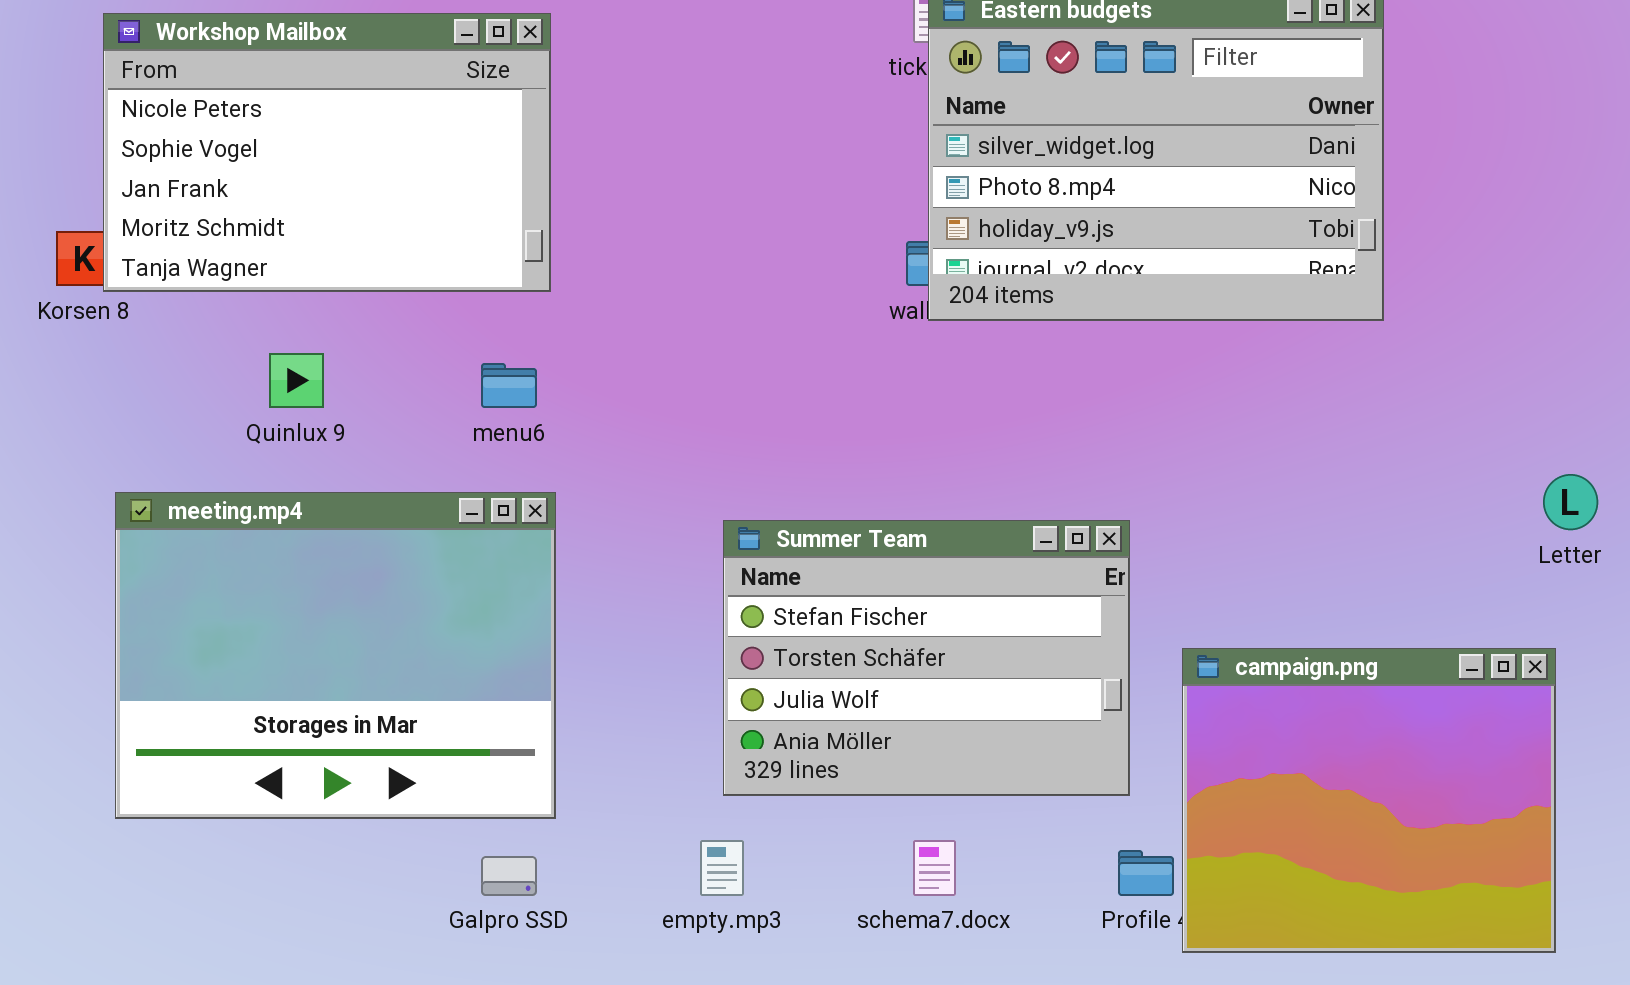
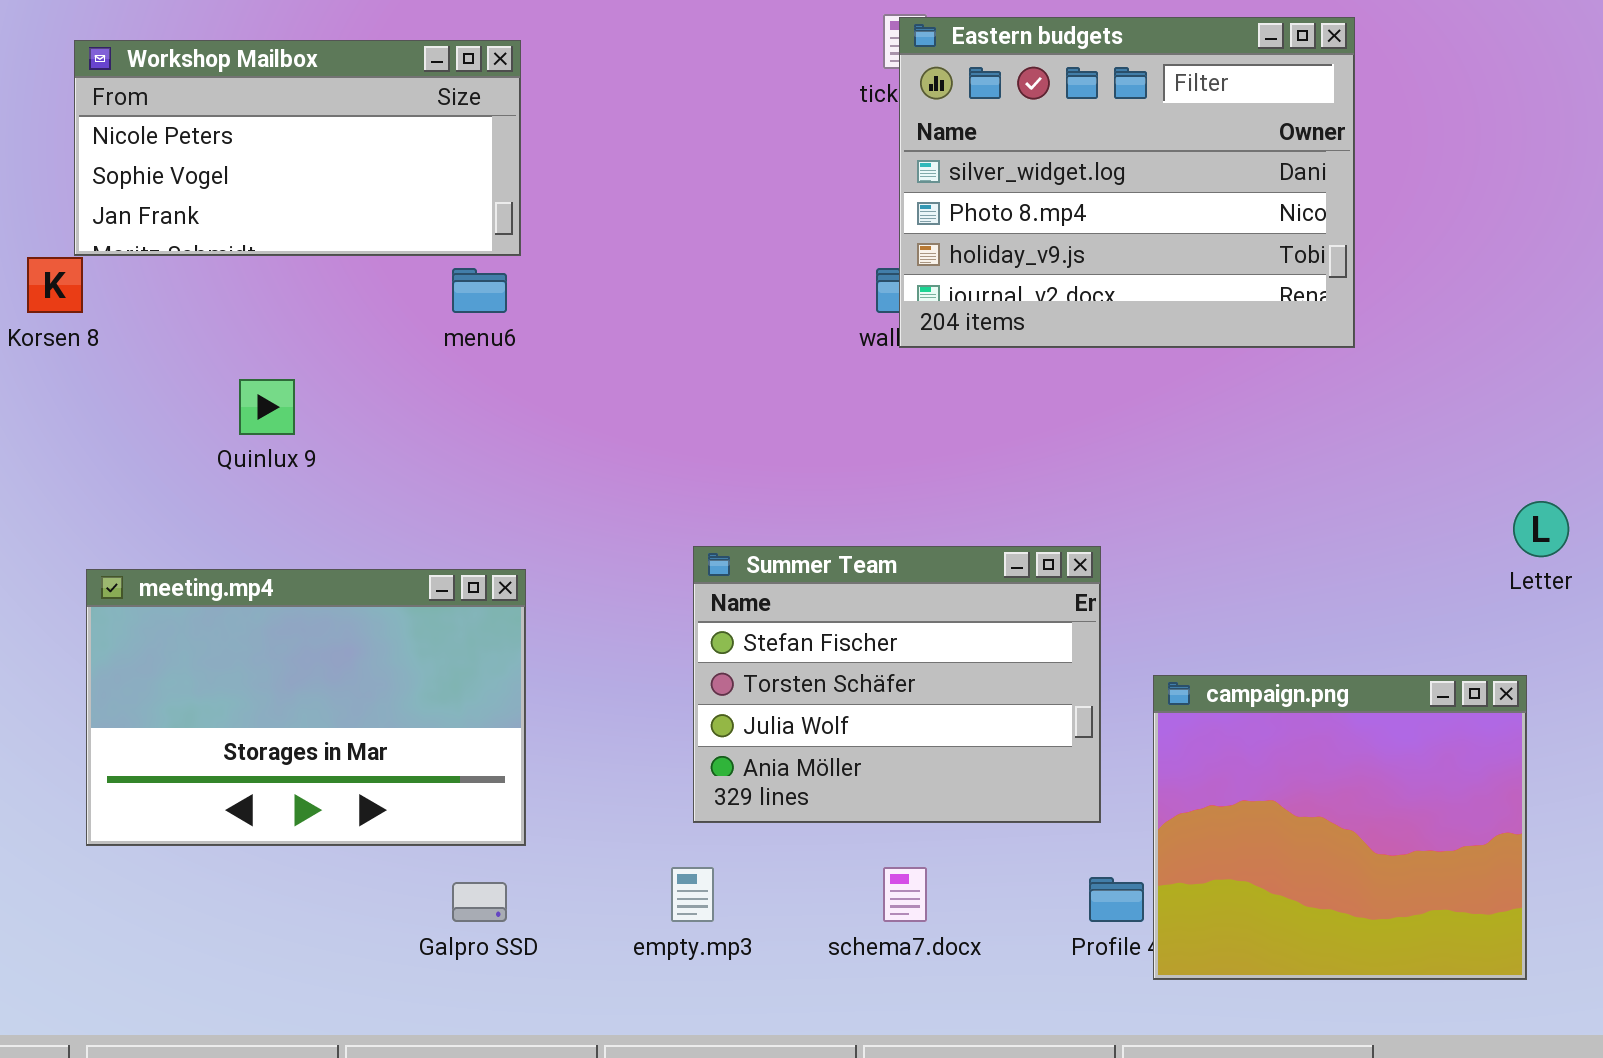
Workshop Mailbox: [103,13,551,292] -> [74,40,521,256], resized
menu6: [481,363,537,408] -> [452,268,507,313], moved
meeting.mp4: [115,492,556,819] -> [86,569,526,846], resized

